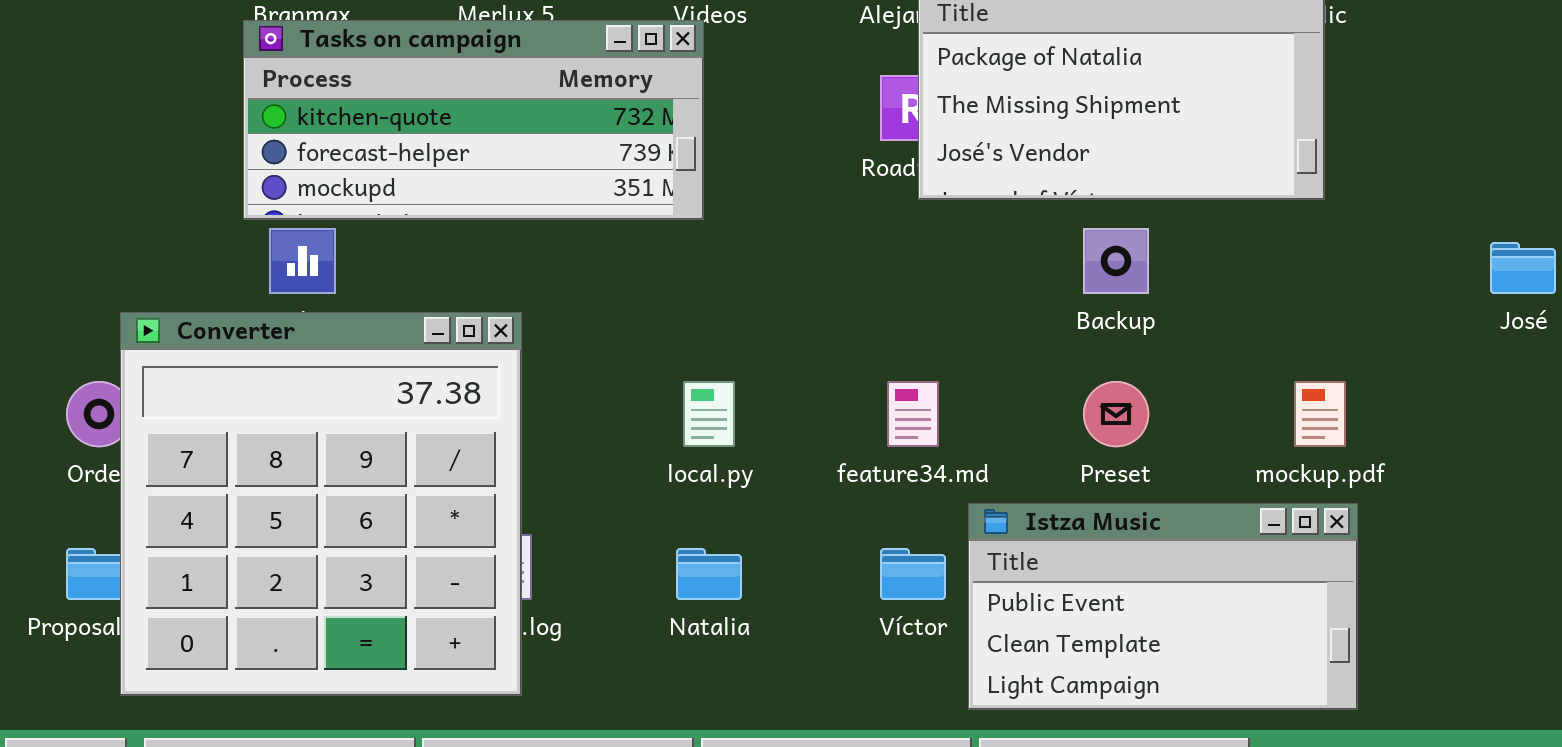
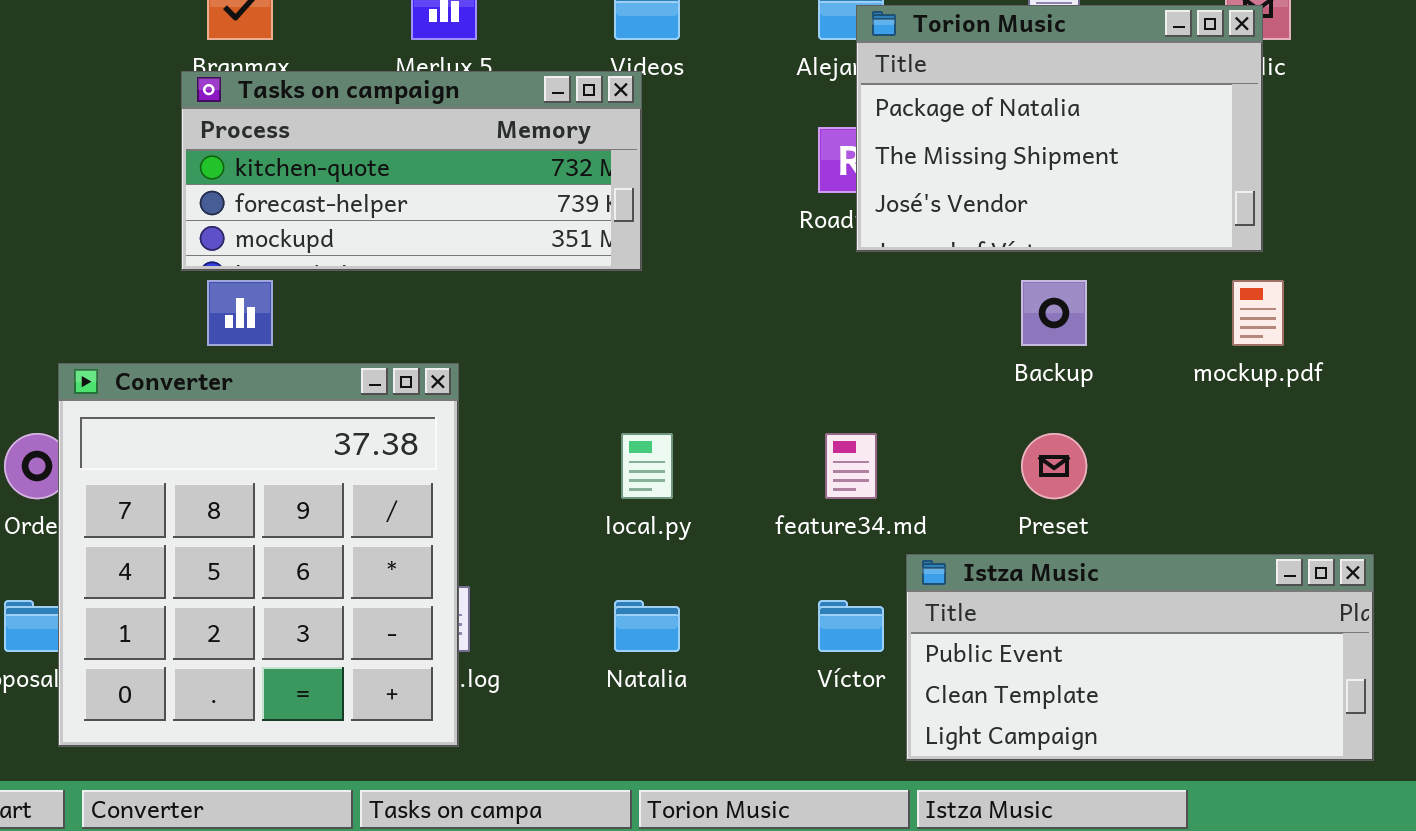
mockup.pdf: [1294,381,1346,447] -> [1232,280,1284,346], moved
Istza Music: [968,503,1358,710] -> [906,554,1374,761], resized

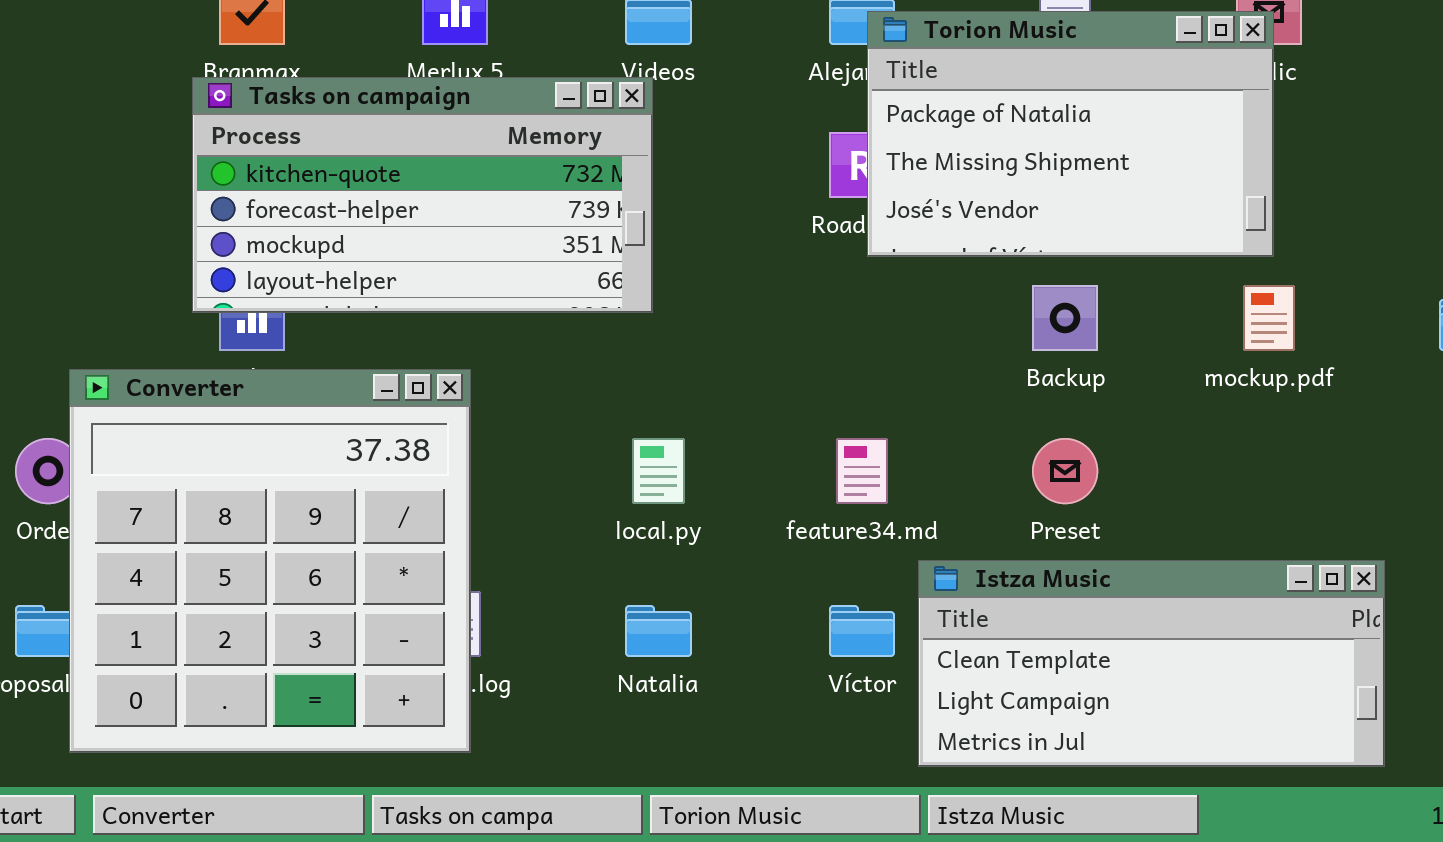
Tasks on campaign: [181,71,642,271] -> [192,77,653,313], resized
Istza Music: [906,554,1374,761] -> [918,560,1385,767], scrolled down 1 row

